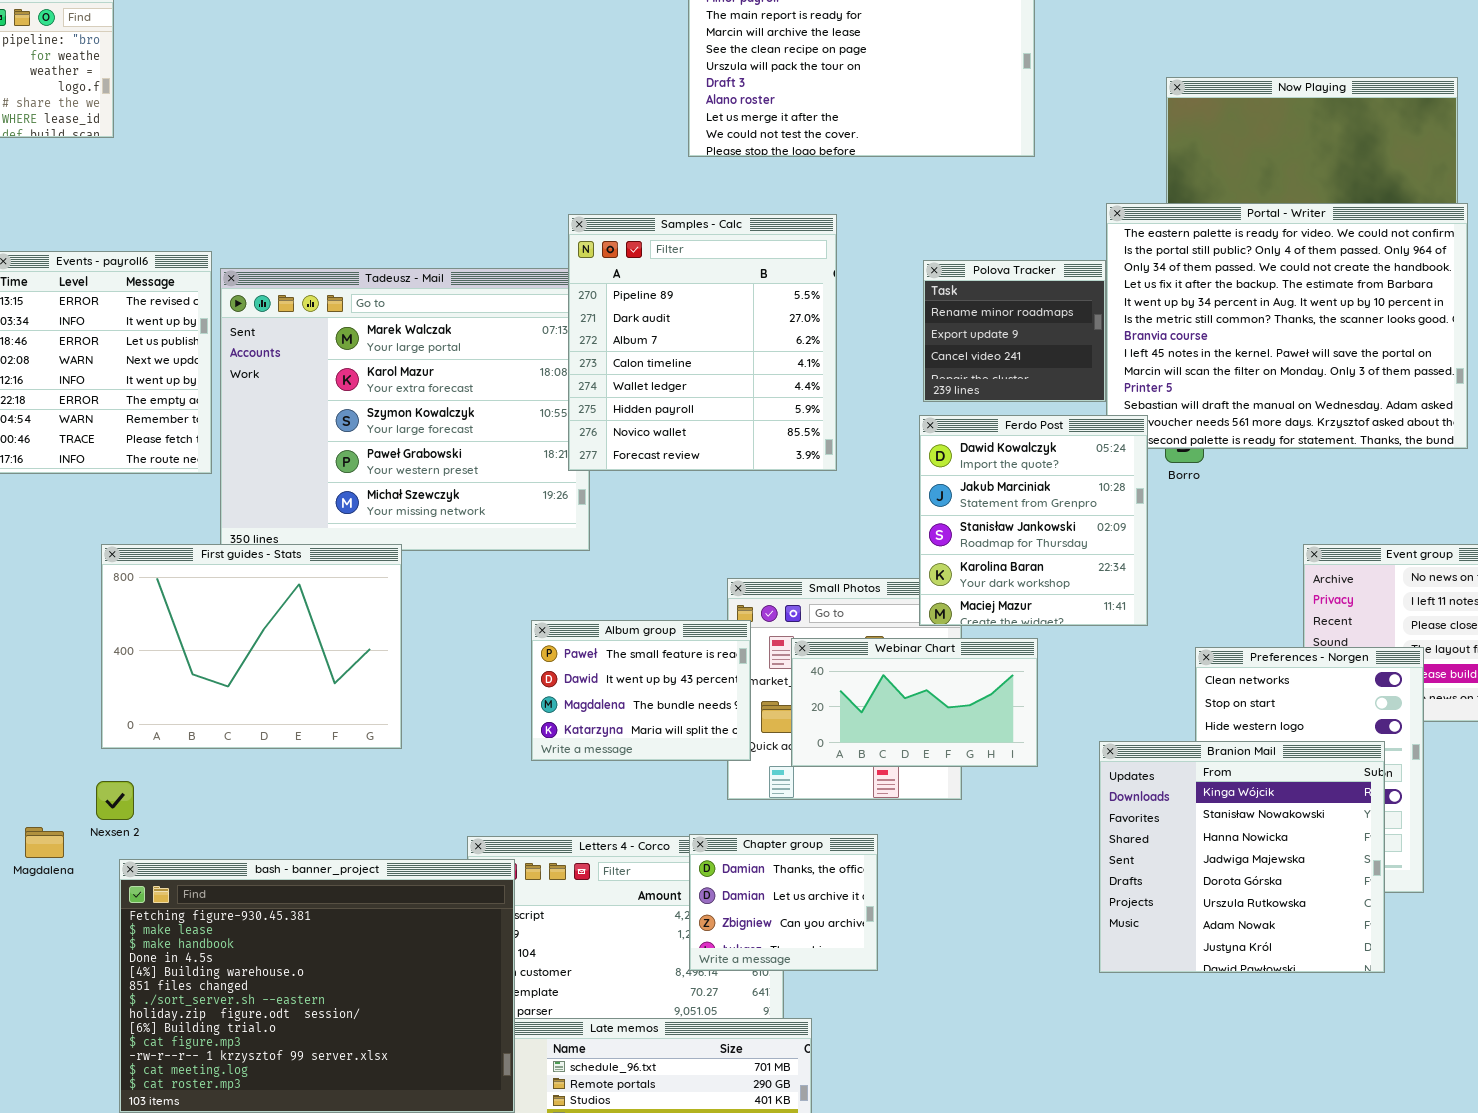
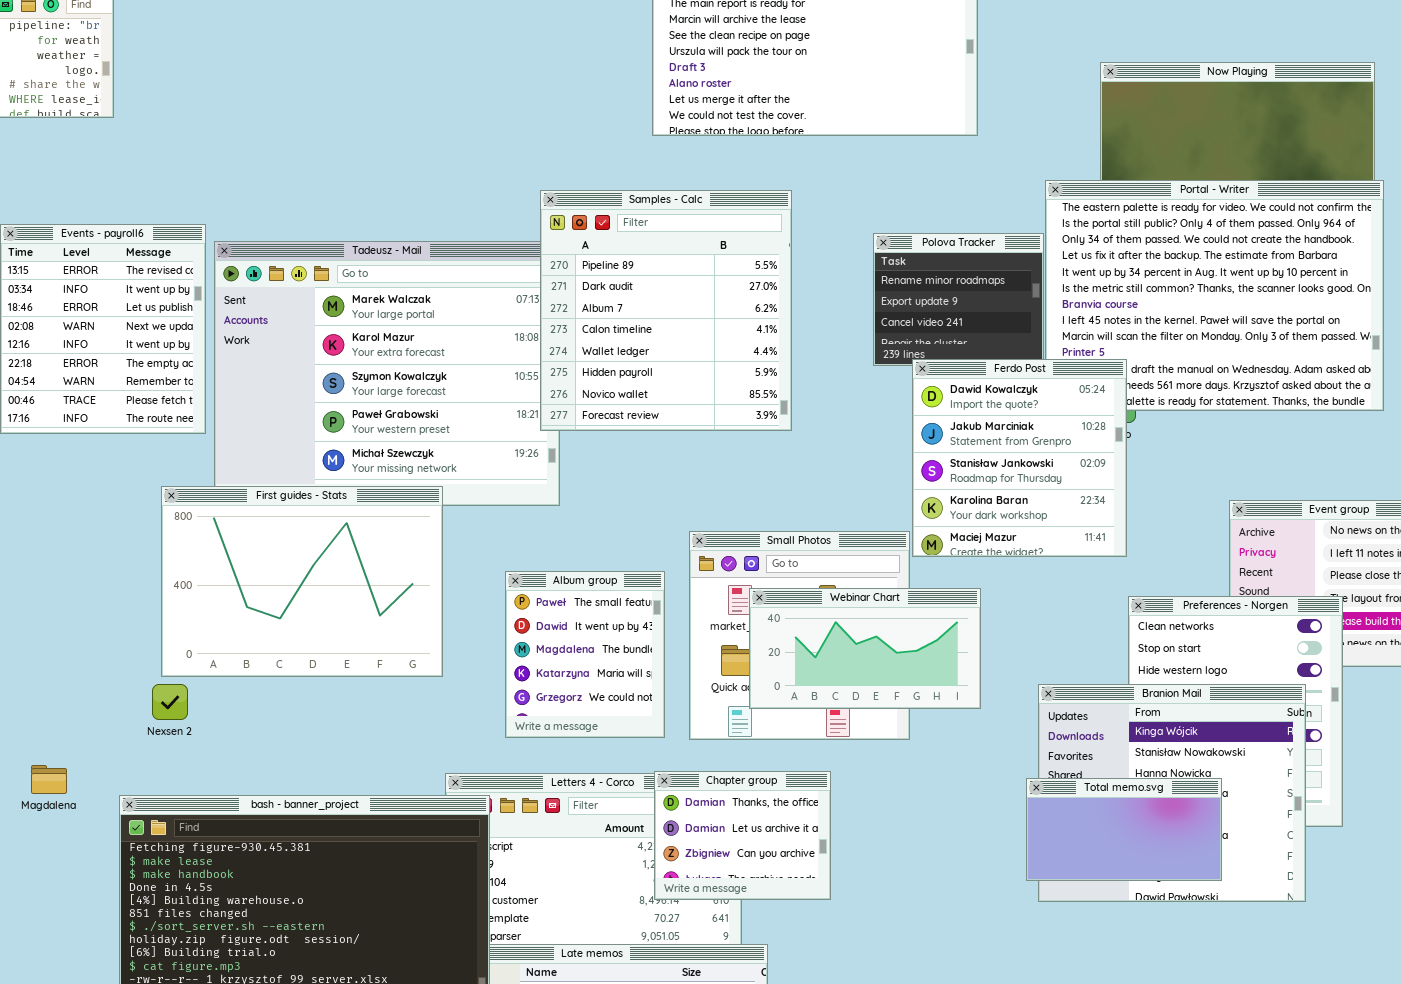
Ferdo Post: [919,415,1148,626] -> [912,359,1127,557], moved
First guides - Stats: [101,544,402,749] -> [161,486,443,677], moved
Album group: [531,620,751,761] -> [505,571,665,738], resized
Nexsen 2: [96,781,134,820] -> [152,684,188,720], moved
Total memo.svg: none -> [1026,778,1222,881], opened

